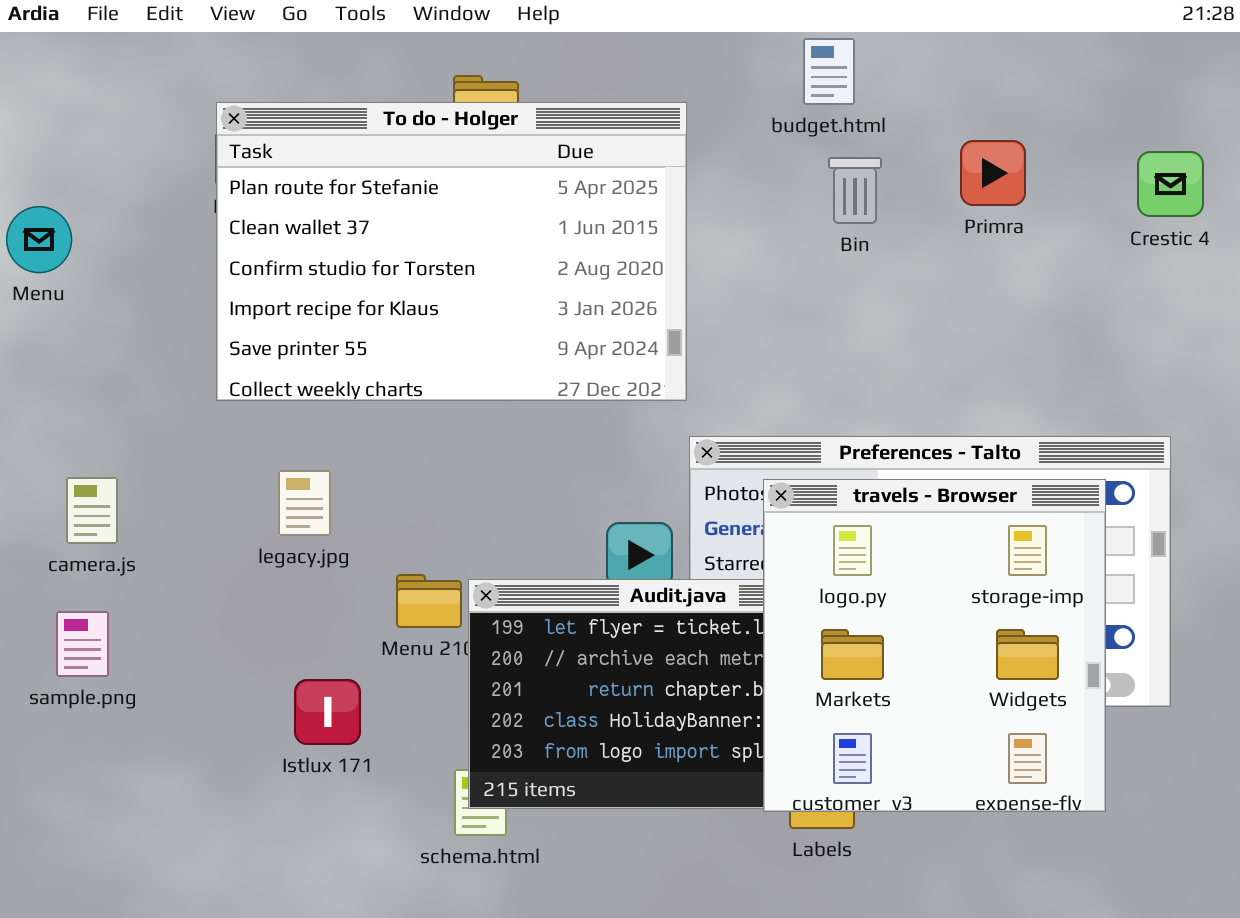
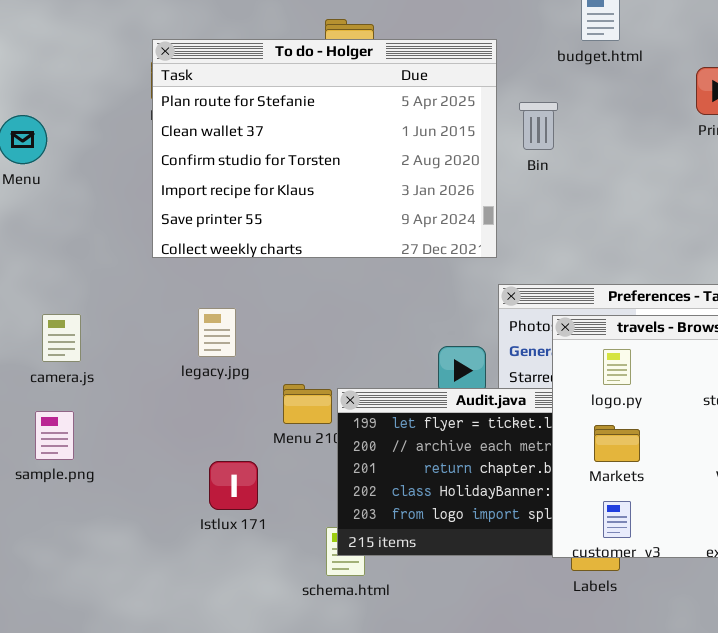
Bin: [828,157,882,224] -> [519,102,558,150], moved

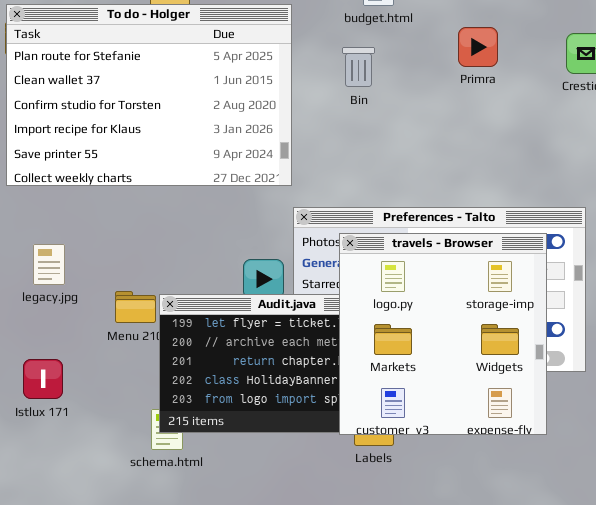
Bin: [519,102,558,150] -> [342,47,375,87], moved
legacy.jpg: [198,308,236,357] -> [33,244,65,285], moved
Istlux 171: [209,461,258,510] -> [23,359,63,399], moved

